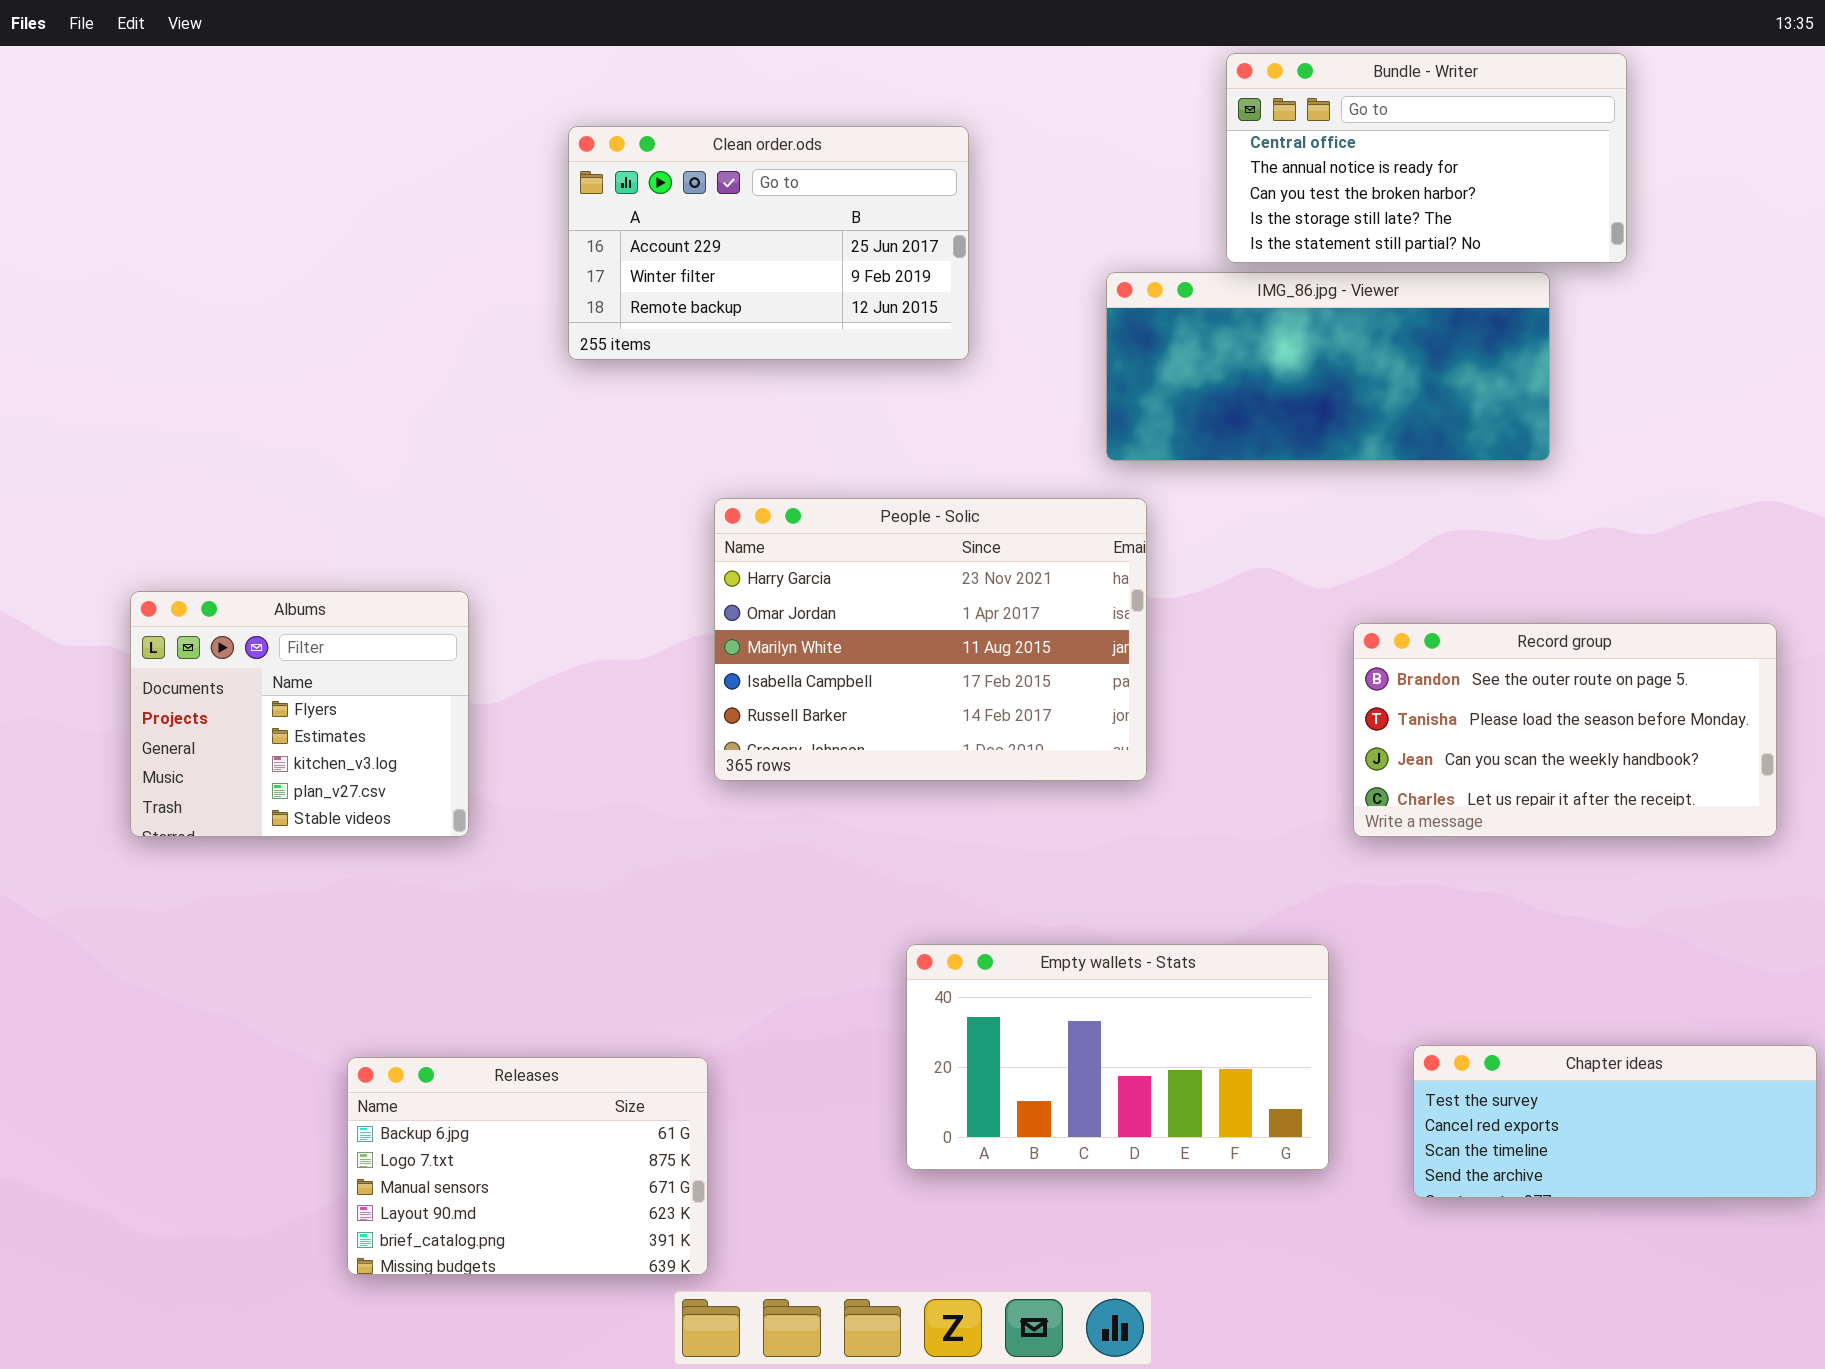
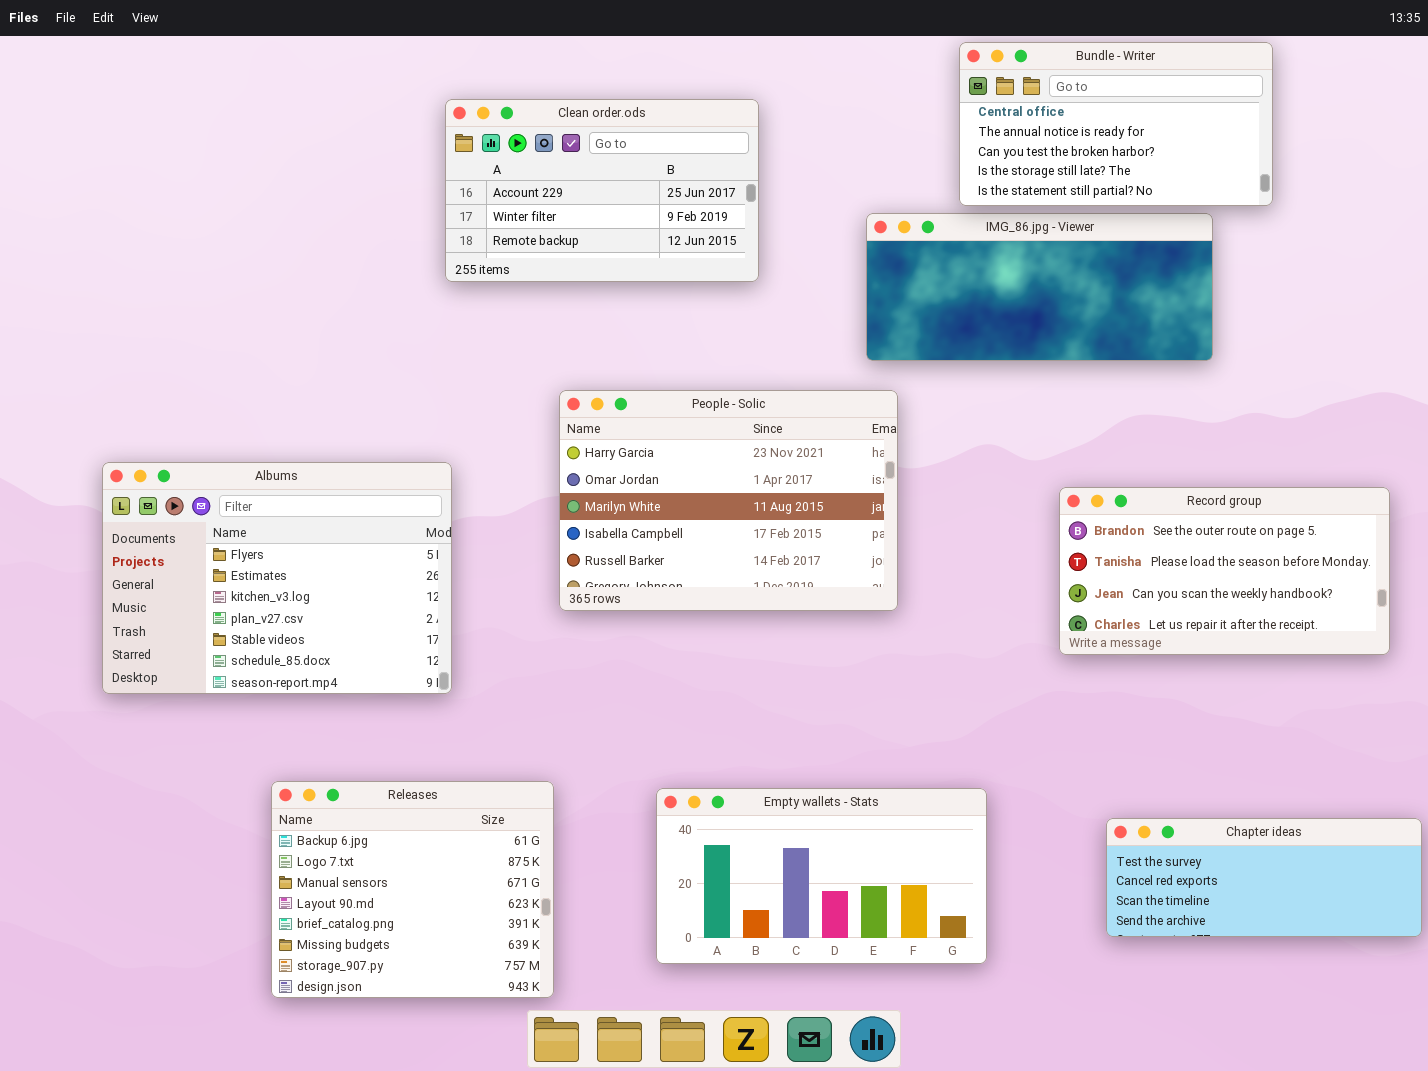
Albums: [130,591,469,837] -> [102,462,452,694], resized
Empty wallets - Stats: [906,944,1329,1170] -> [656,788,987,964], moved
Releases: [347,1057,708,1275] -> [271,781,554,998], resized

